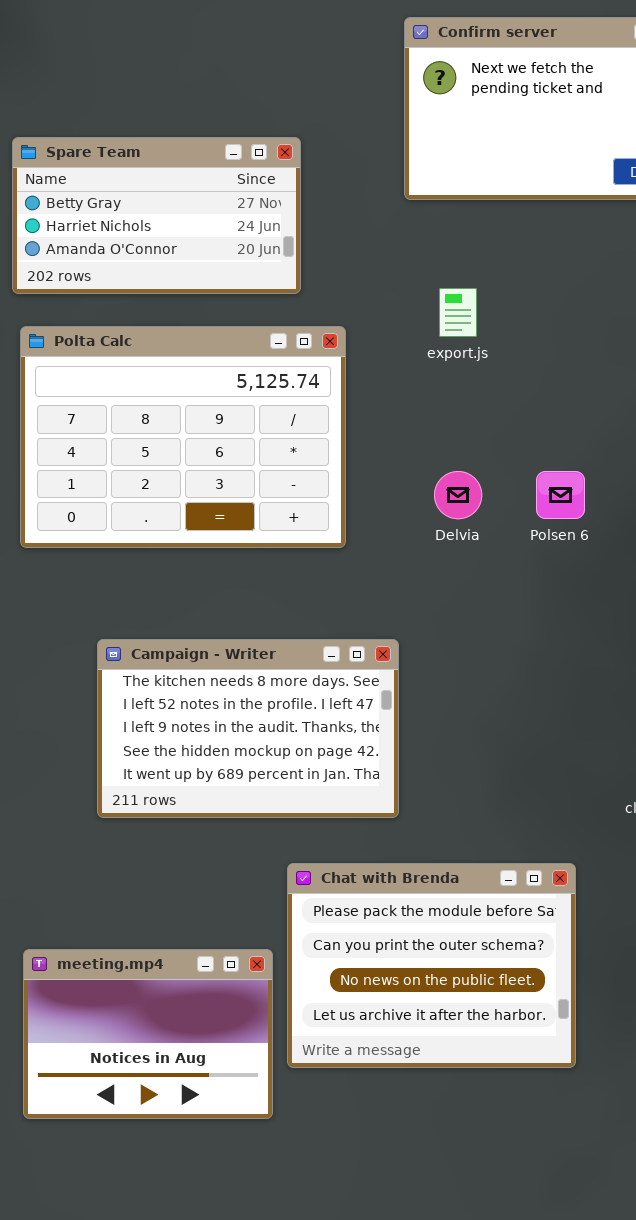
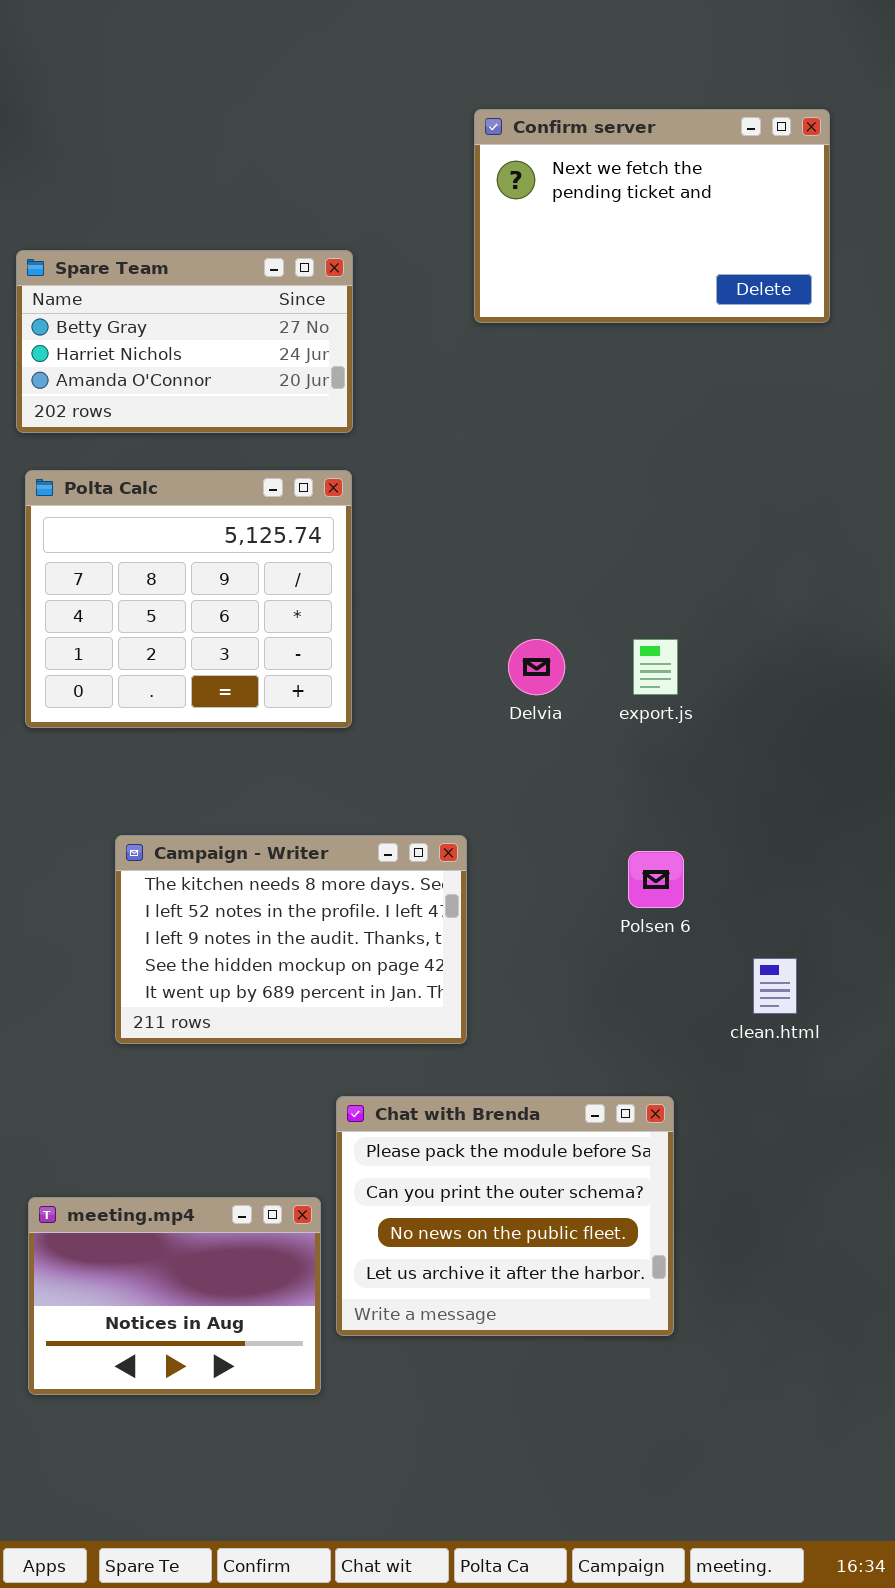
export.js: [439,288,477,337] -> [633,639,678,695], moved
Polta Calc: [20,326,346,548] -> [25,470,352,728], resized
Polsen 6: [536,471,585,519] -> [628,851,684,908], moved

